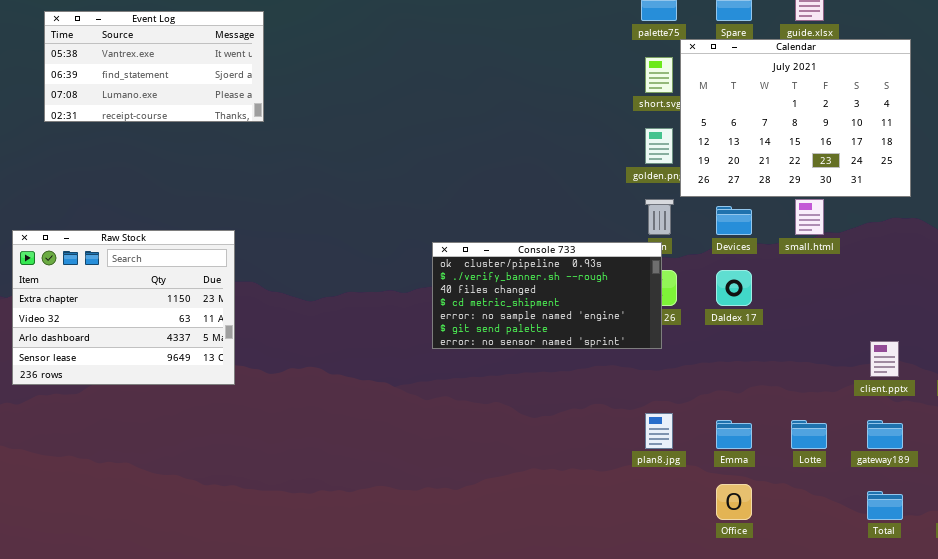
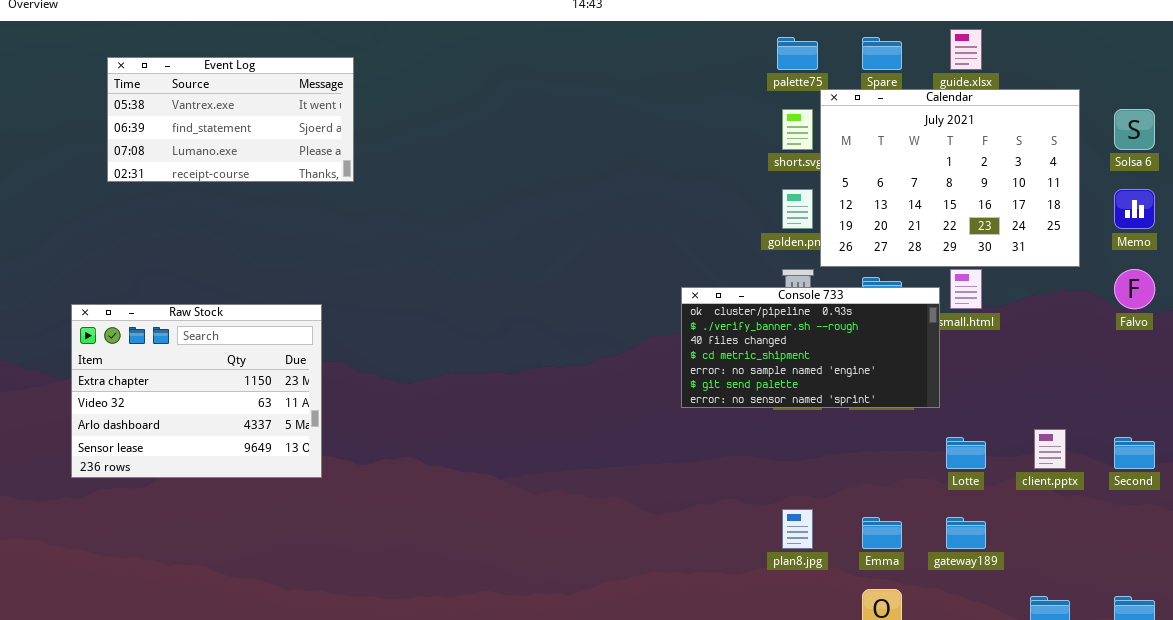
Console 733: [432,242,662,349] -> [681,287,940,408], moved
Lotte: [791,420,827,449] -> [946,437,986,469], moved
gateway189: [867,420,903,449] -> [946,517,986,549], moved

